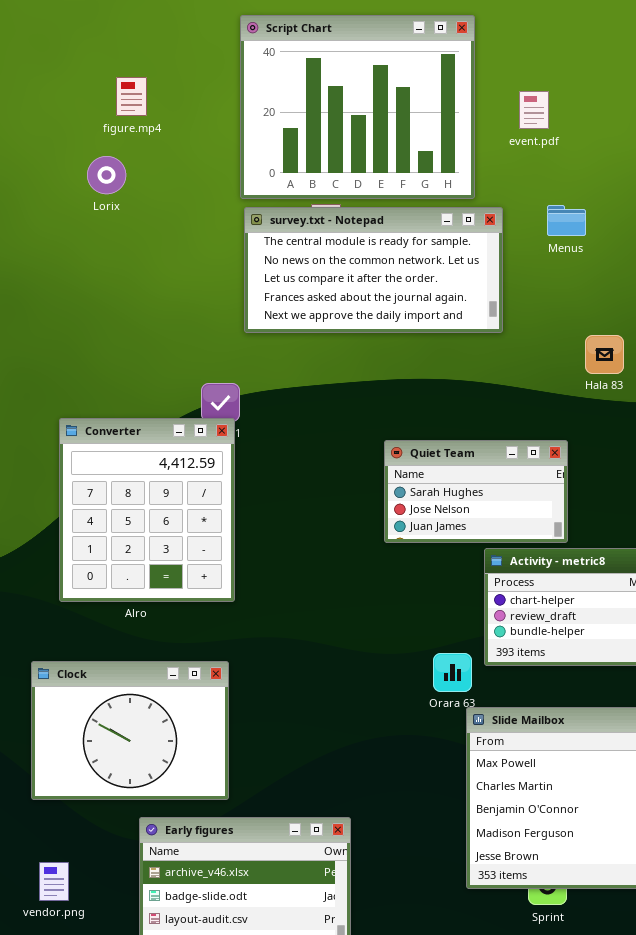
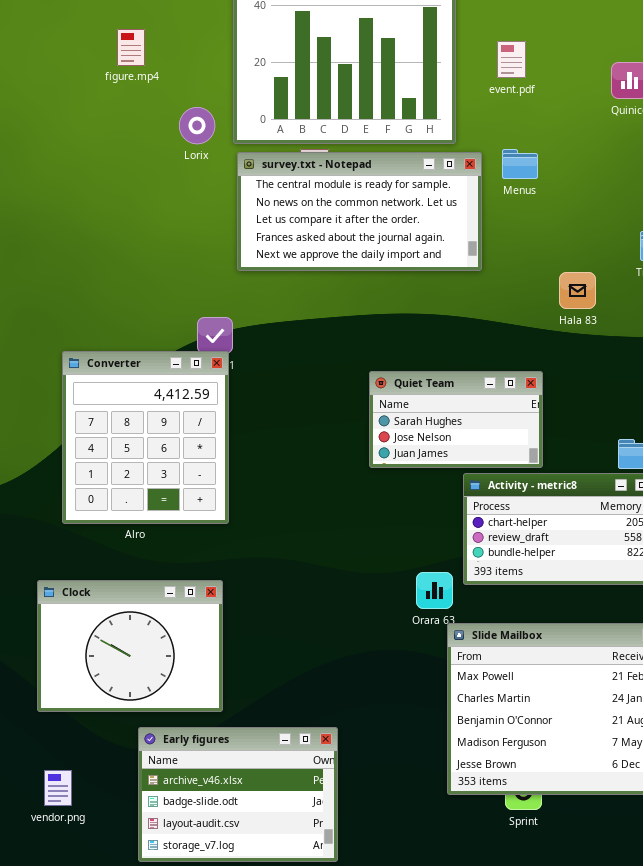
Lorix: [87,156,126,194] -> [179,107,215,144], moved
Menus: [547,205,586,236] -> [502,149,538,179], moved

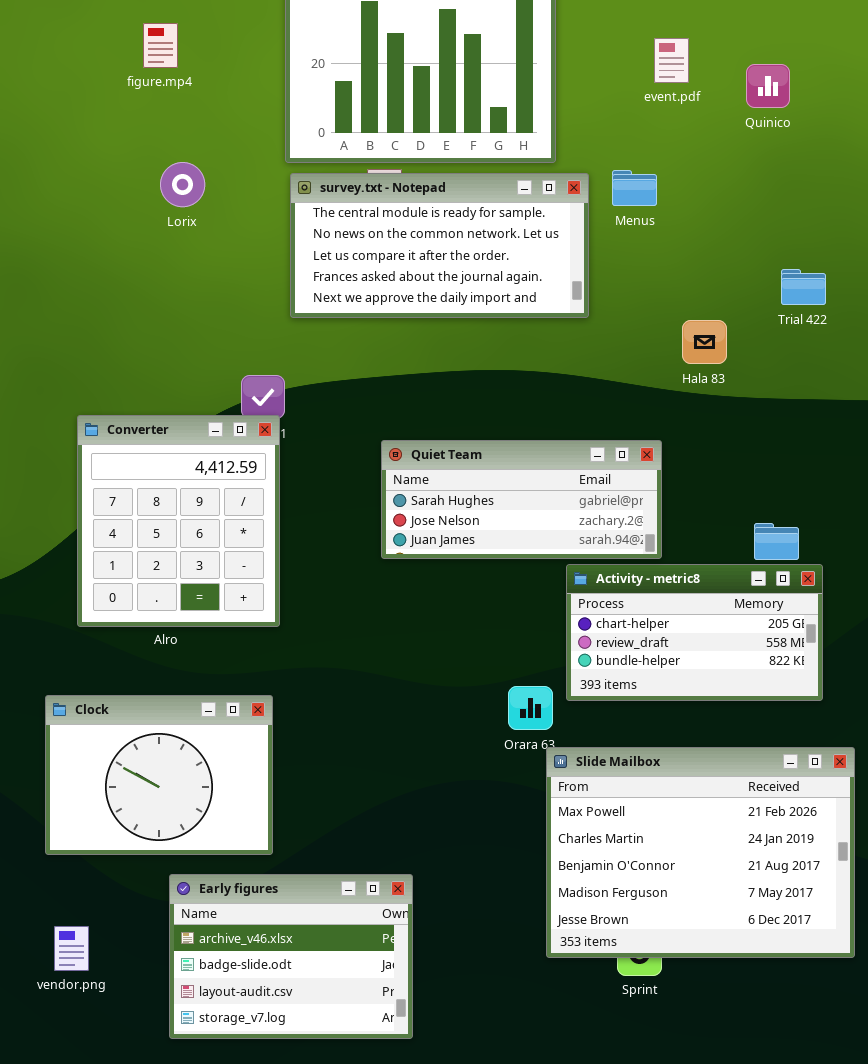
event.pdf: [497,41,526,78] -> [654,38,689,83], moved
Lorix: [179,107,215,144] -> [160,162,205,207], moved
Quiet Team: [369,371,543,468] -> [381,440,662,559], resized

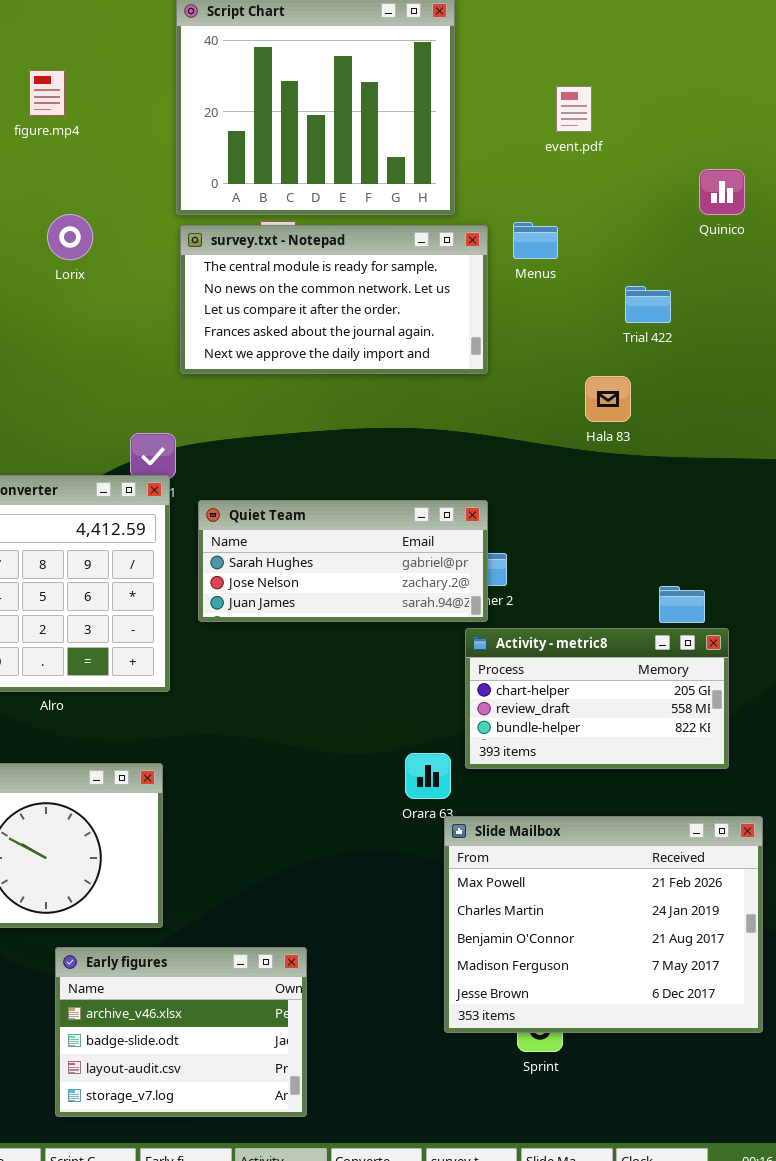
Quinico: [746,64,790,108] -> [699,169,745,215], moved
Trial 422: [781,269,826,305] -> [625,286,671,323], moved
Quiet Team: [381,440,662,559] -> [198,500,488,622], moved

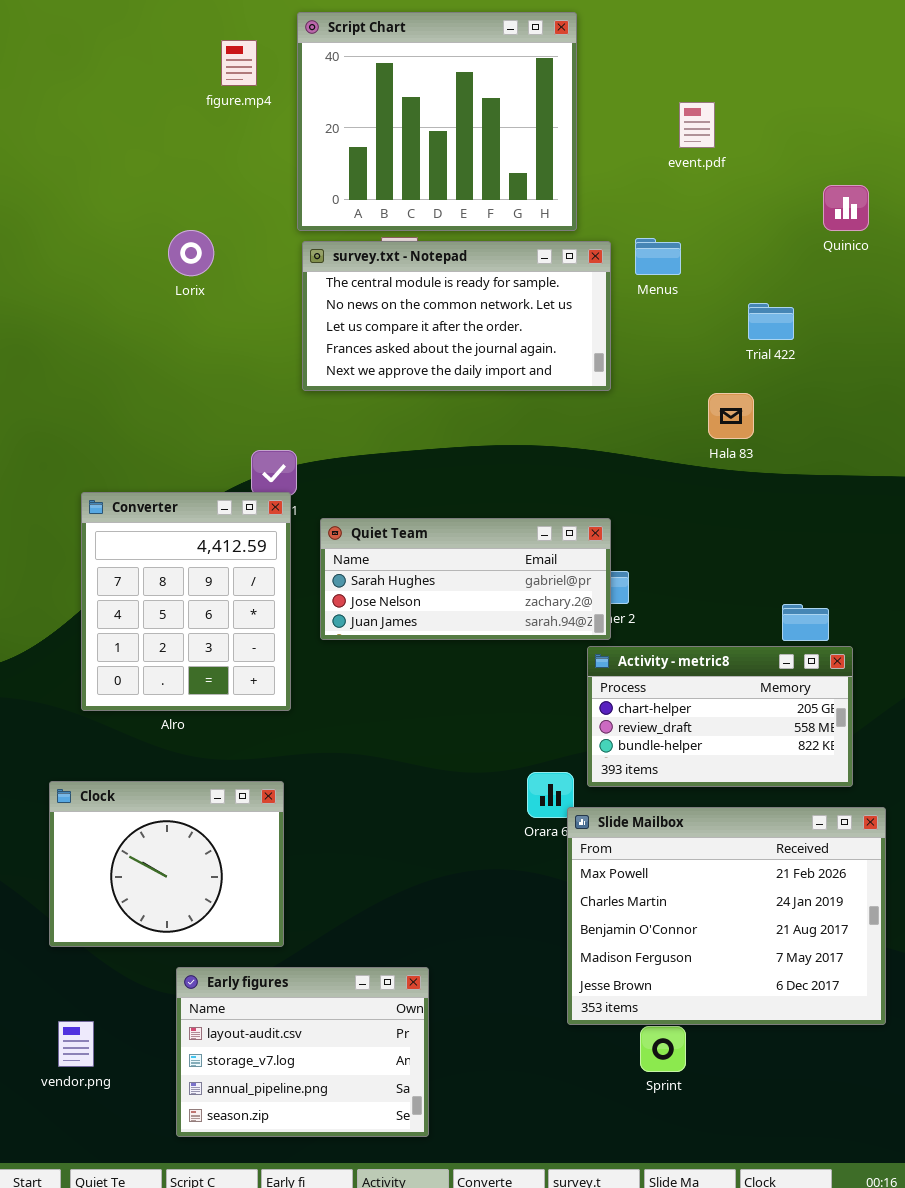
figure.mp4: [29,70,65,116] -> [221,40,257,86], moved
Slide Mailbox: [444,816,763,1033] -> [567,807,886,1025], moved
Early figures: [55,947,307,1117] -> [176,967,429,1137], scrolled down 2 rows

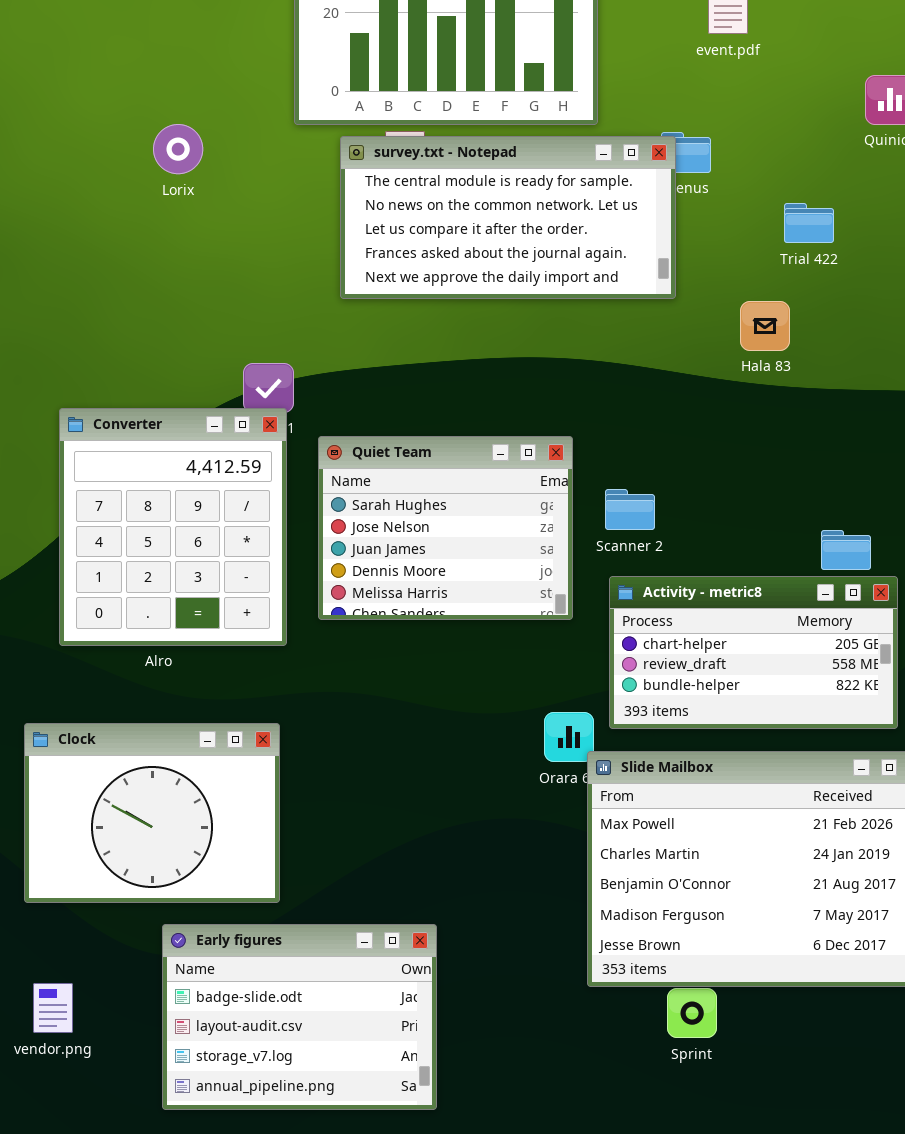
survey.txt - Notepad: [302,241,611,391] -> [340,136,676,299], moved
Quiet Team: [320,518,611,640] -> [318,436,573,620], resized
Early figures: [176,967,429,1137] -> [162,924,437,1110], scrolled up 1 row

